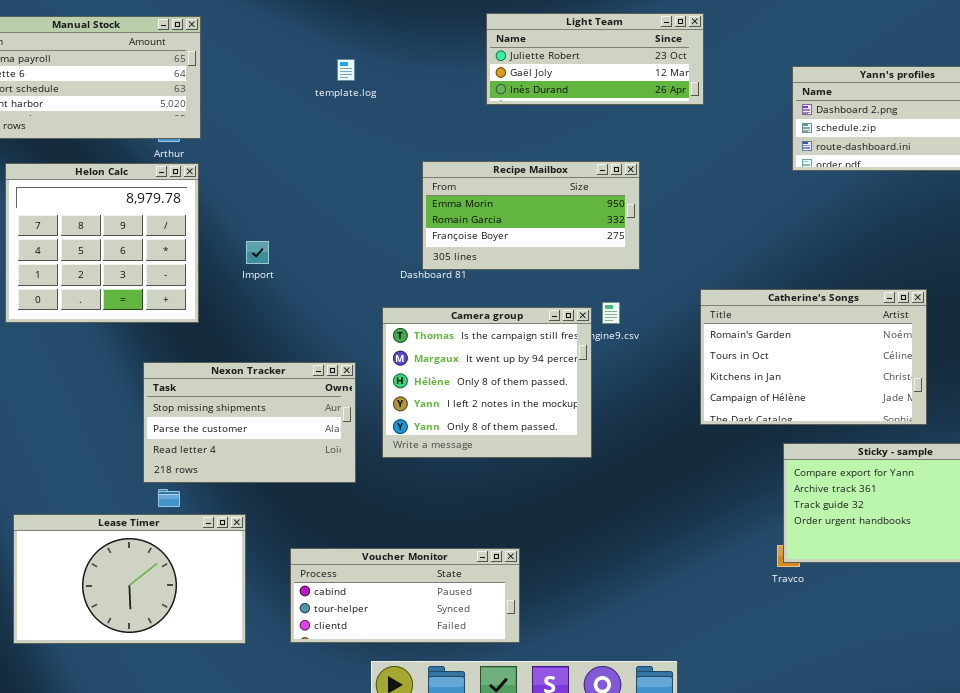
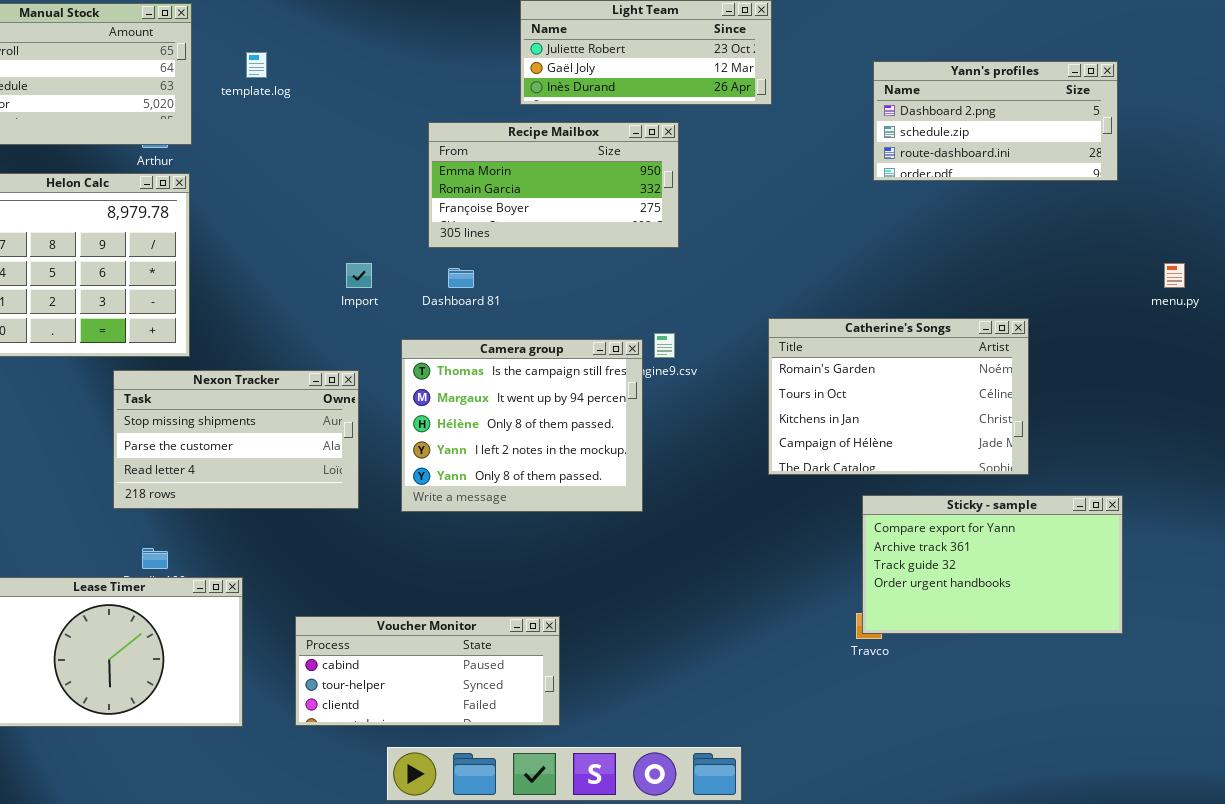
template.log: [337,59,355,81] -> [246,52,267,78], moved
Recipe Mailbox: [422,161,640,270] -> [428,122,679,248], moved
Import: [246,241,269,264] -> [346,263,372,288], moved
Nexon Tracker: [143,362,356,483] -> [113,370,359,509], moved

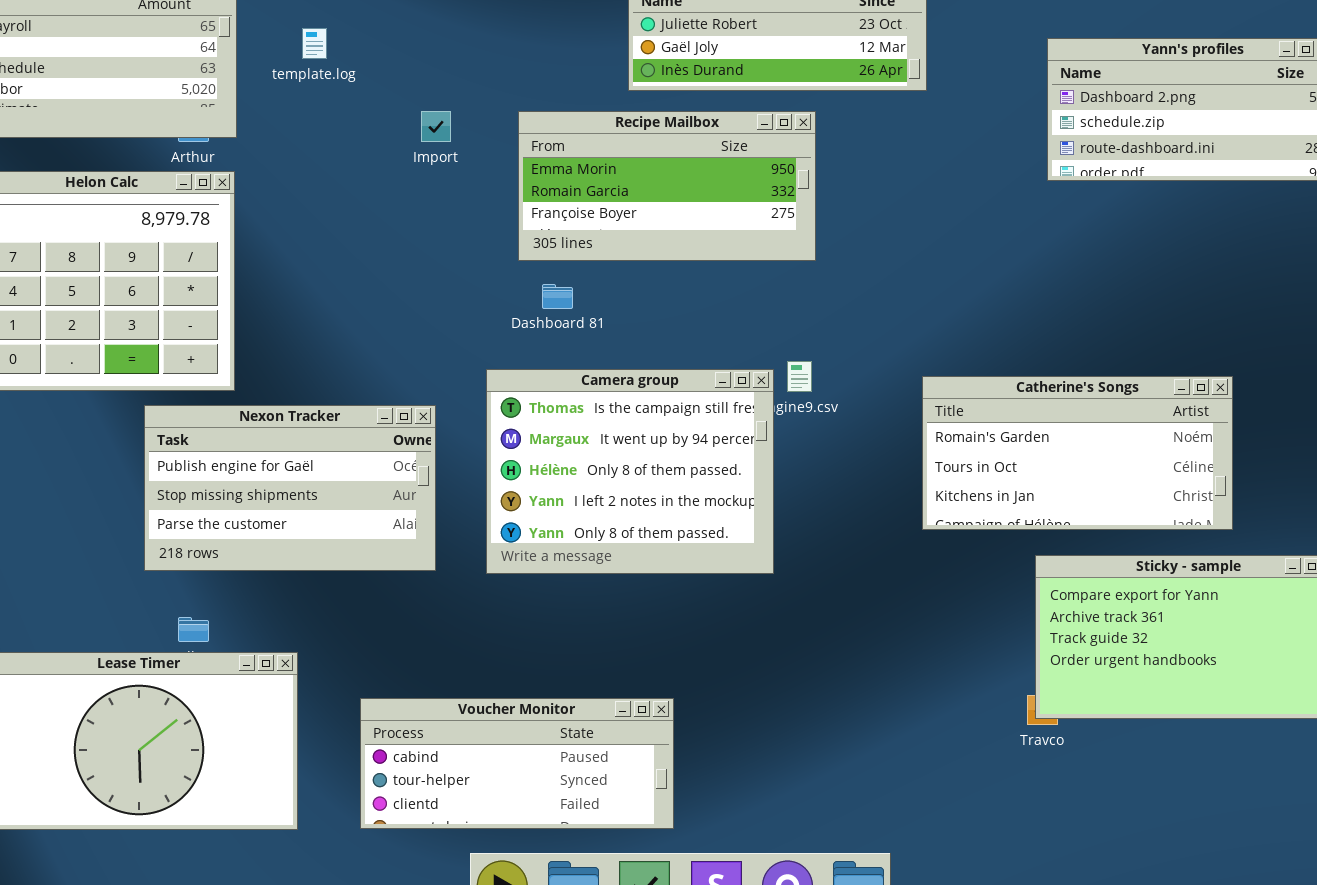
Import: [346,263,372,288] -> [421,111,451,142], moved
Catherine's Songs: [768,318,1029,475] -> [922,376,1233,530], resized
Nexon Tracker: [113,370,359,509] -> [144,405,436,571], scrolled up 1 row

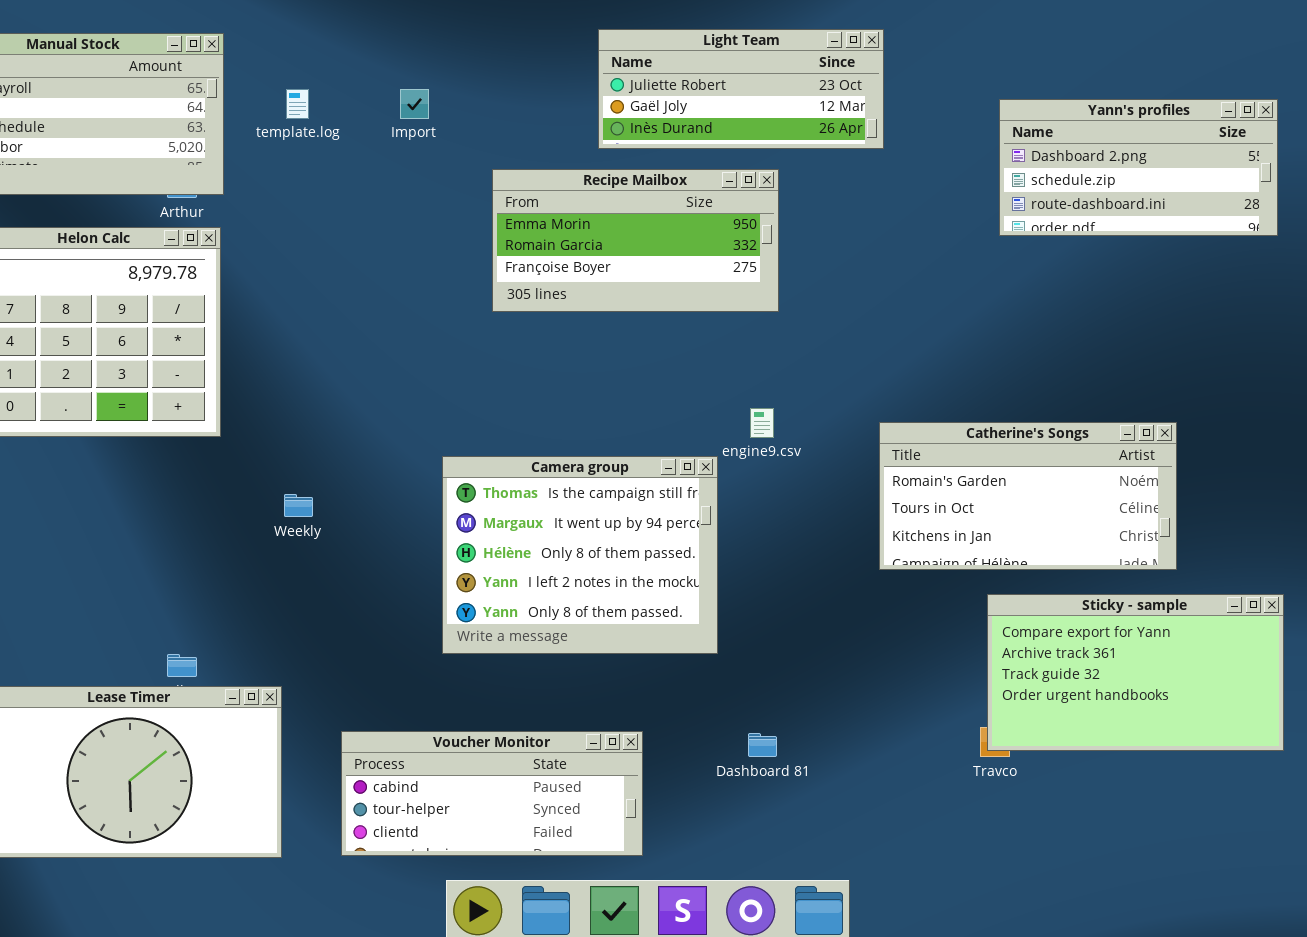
Import: [421,111,451,142] -> [400,89,429,119], moved
Dashboard 81: [542,284,573,309] -> [748,733,777,757], moved
Camera group: [486,369,774,574] -> [442,456,718,654], moved
Nexon Tracker: [144,405,436,571] -> none, closed

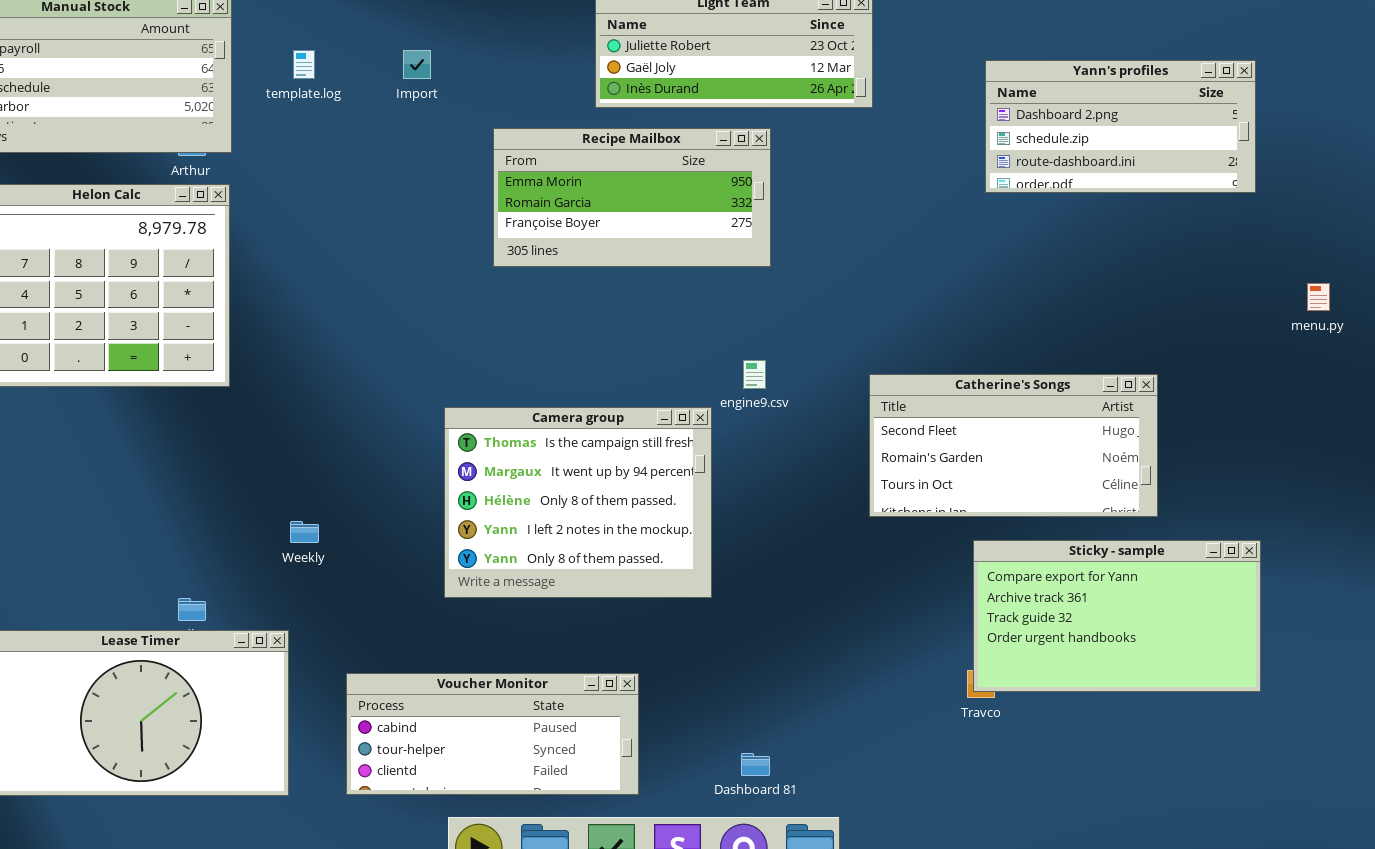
Catherine's Songs: [879,422,1177,570] -> [869,374,1158,517], scrolled up 1 row
Weekly: [284,494,313,517] -> [290,521,319,543], moved
Dashboard 81: [748,733,777,757] -> [741,753,770,776], moved

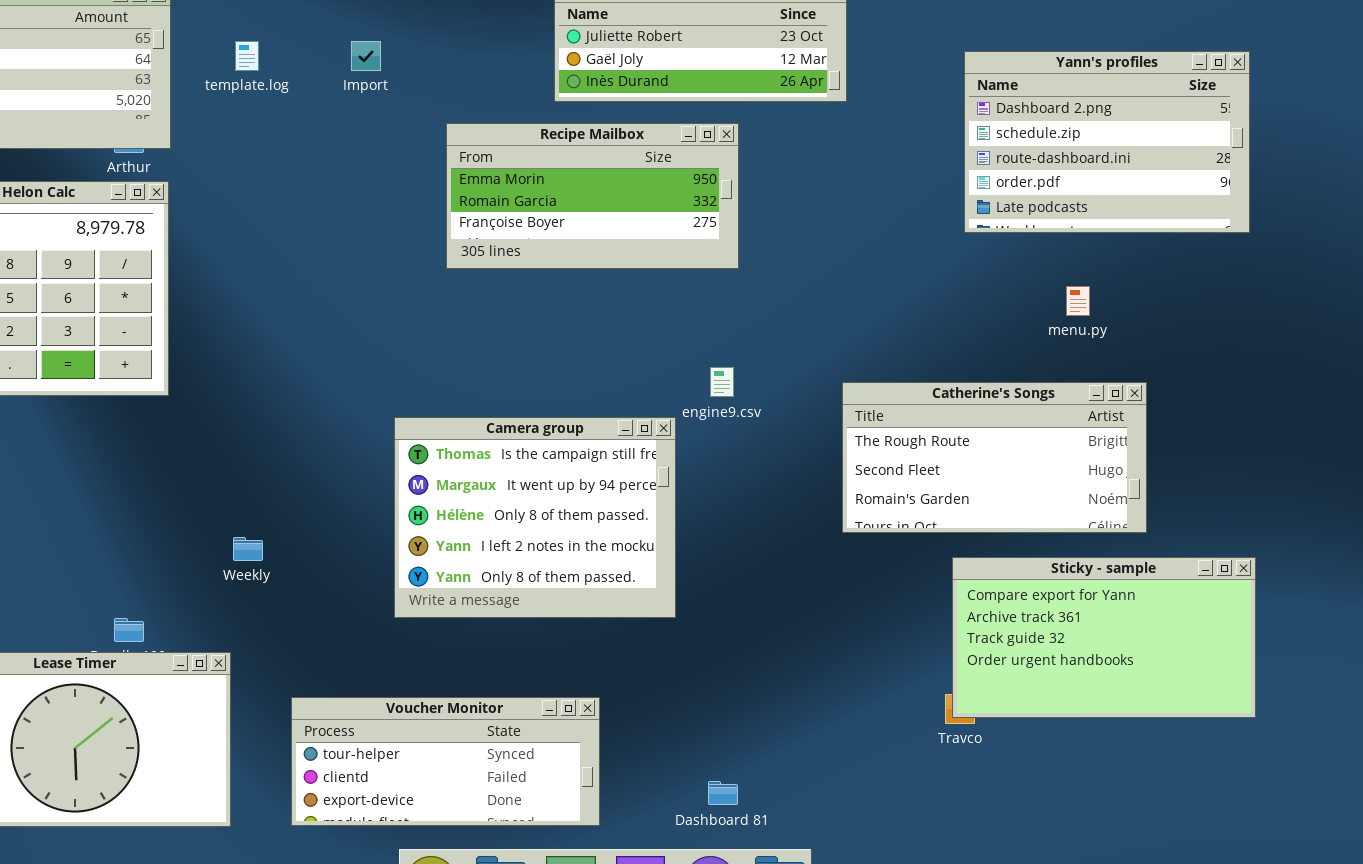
Yann's profiles: [985,60,1256,193] -> [964,51,1250,233], resized
menu.py: [1307,283,1330,311] -> [1066,286,1090,316], moved
Catherine's Songs: [869,374,1158,517] -> [842,382,1147,533], scrolled up 1 row
Voucher Monitor: [346,673,639,795] -> [291,697,600,826], scrolled down 1 row

